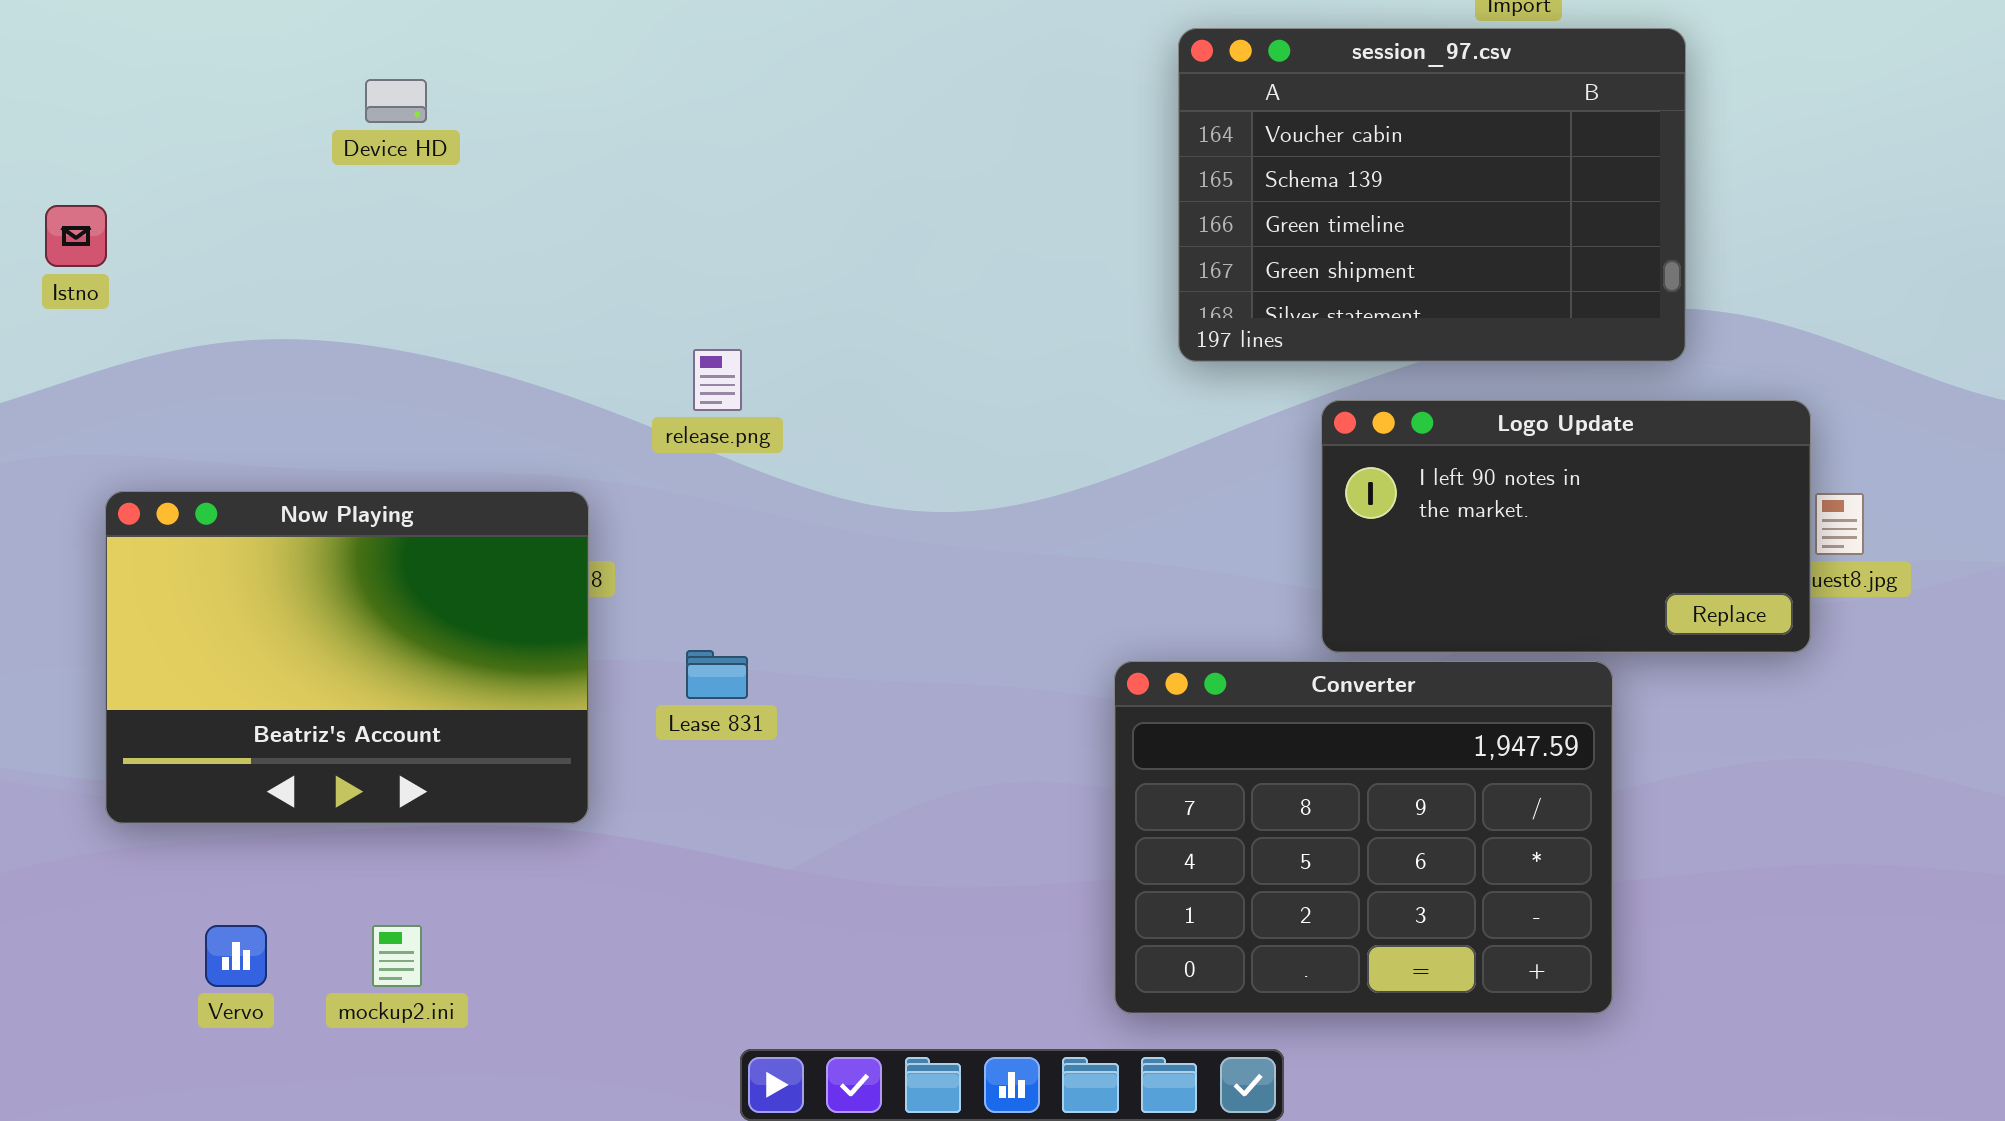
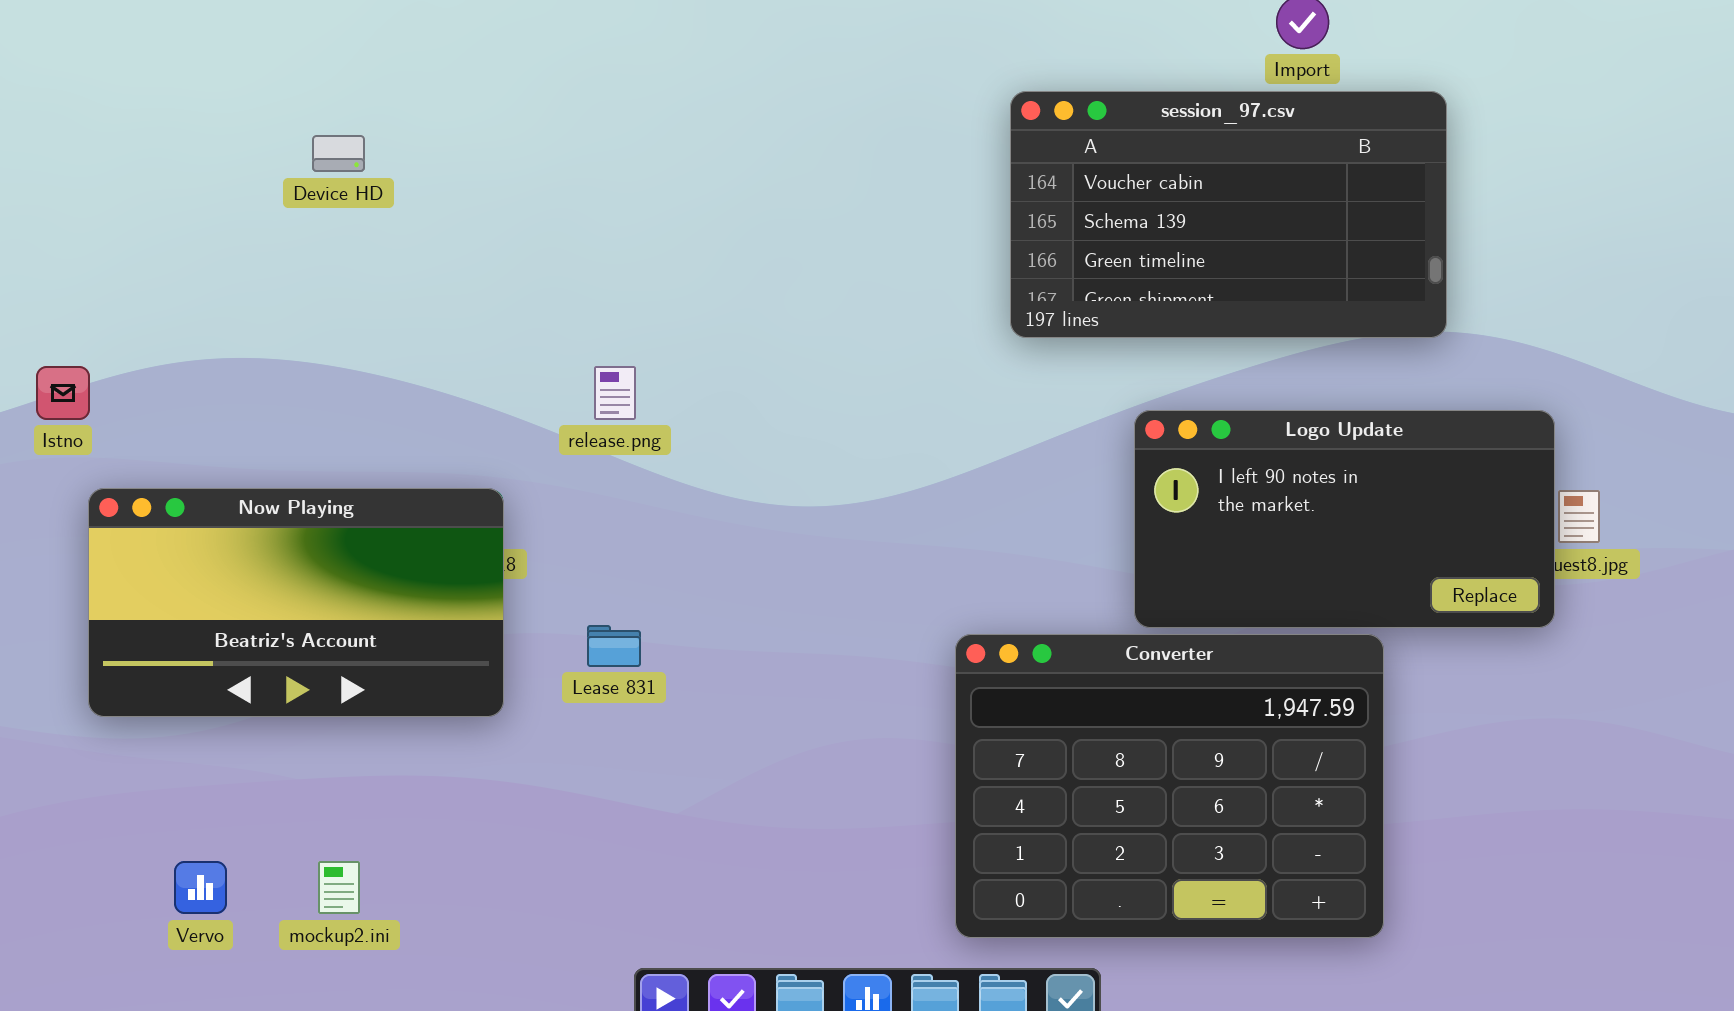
session_97.csv: [1178,28,1686,362] -> [1010,91,1447,338], resized
Istno: [45,205,107,267] -> [36,366,90,420], moved
Now Playing: [105,491,589,824] -> [88,488,504,717], resized

